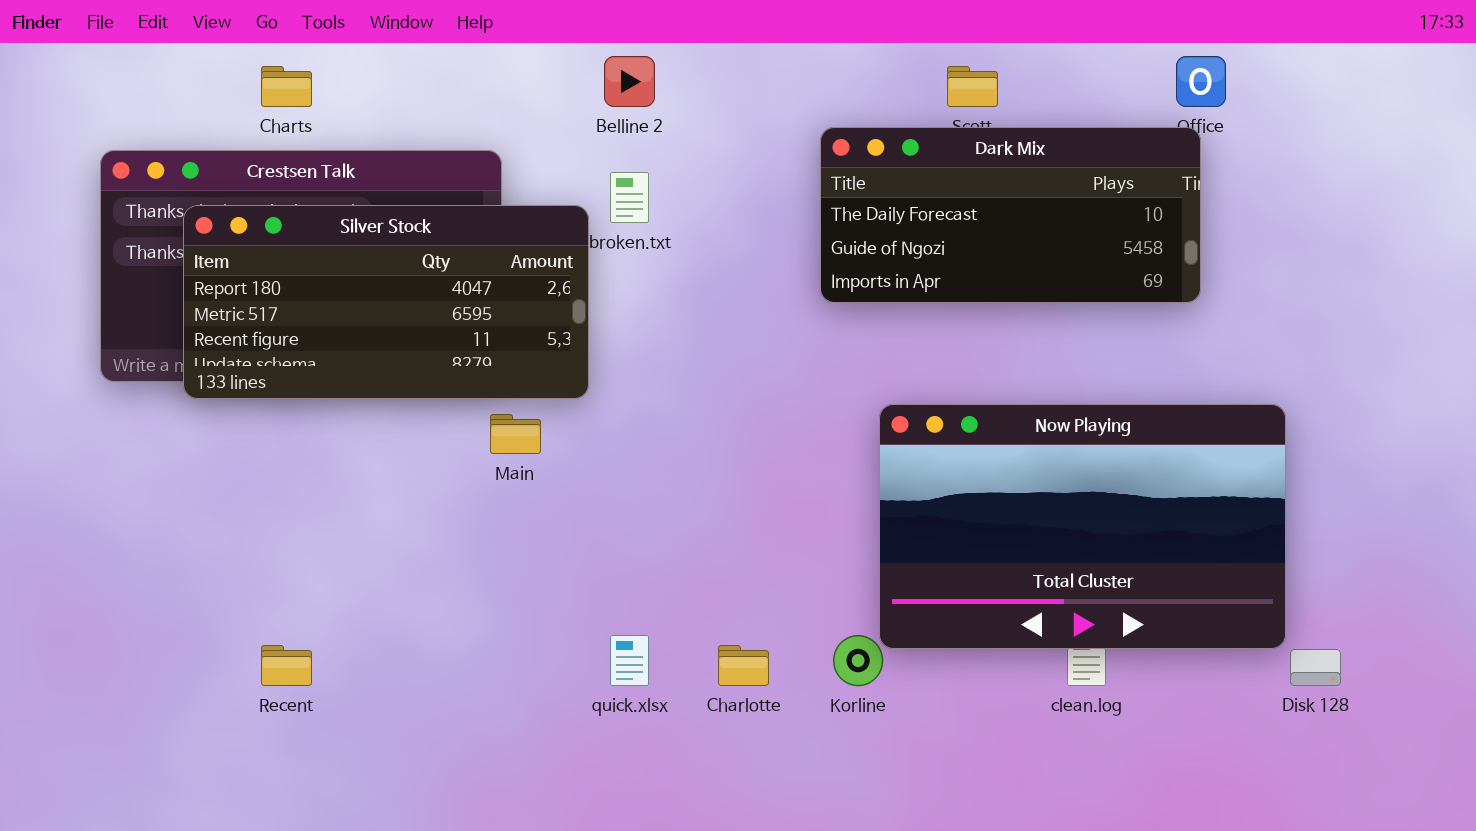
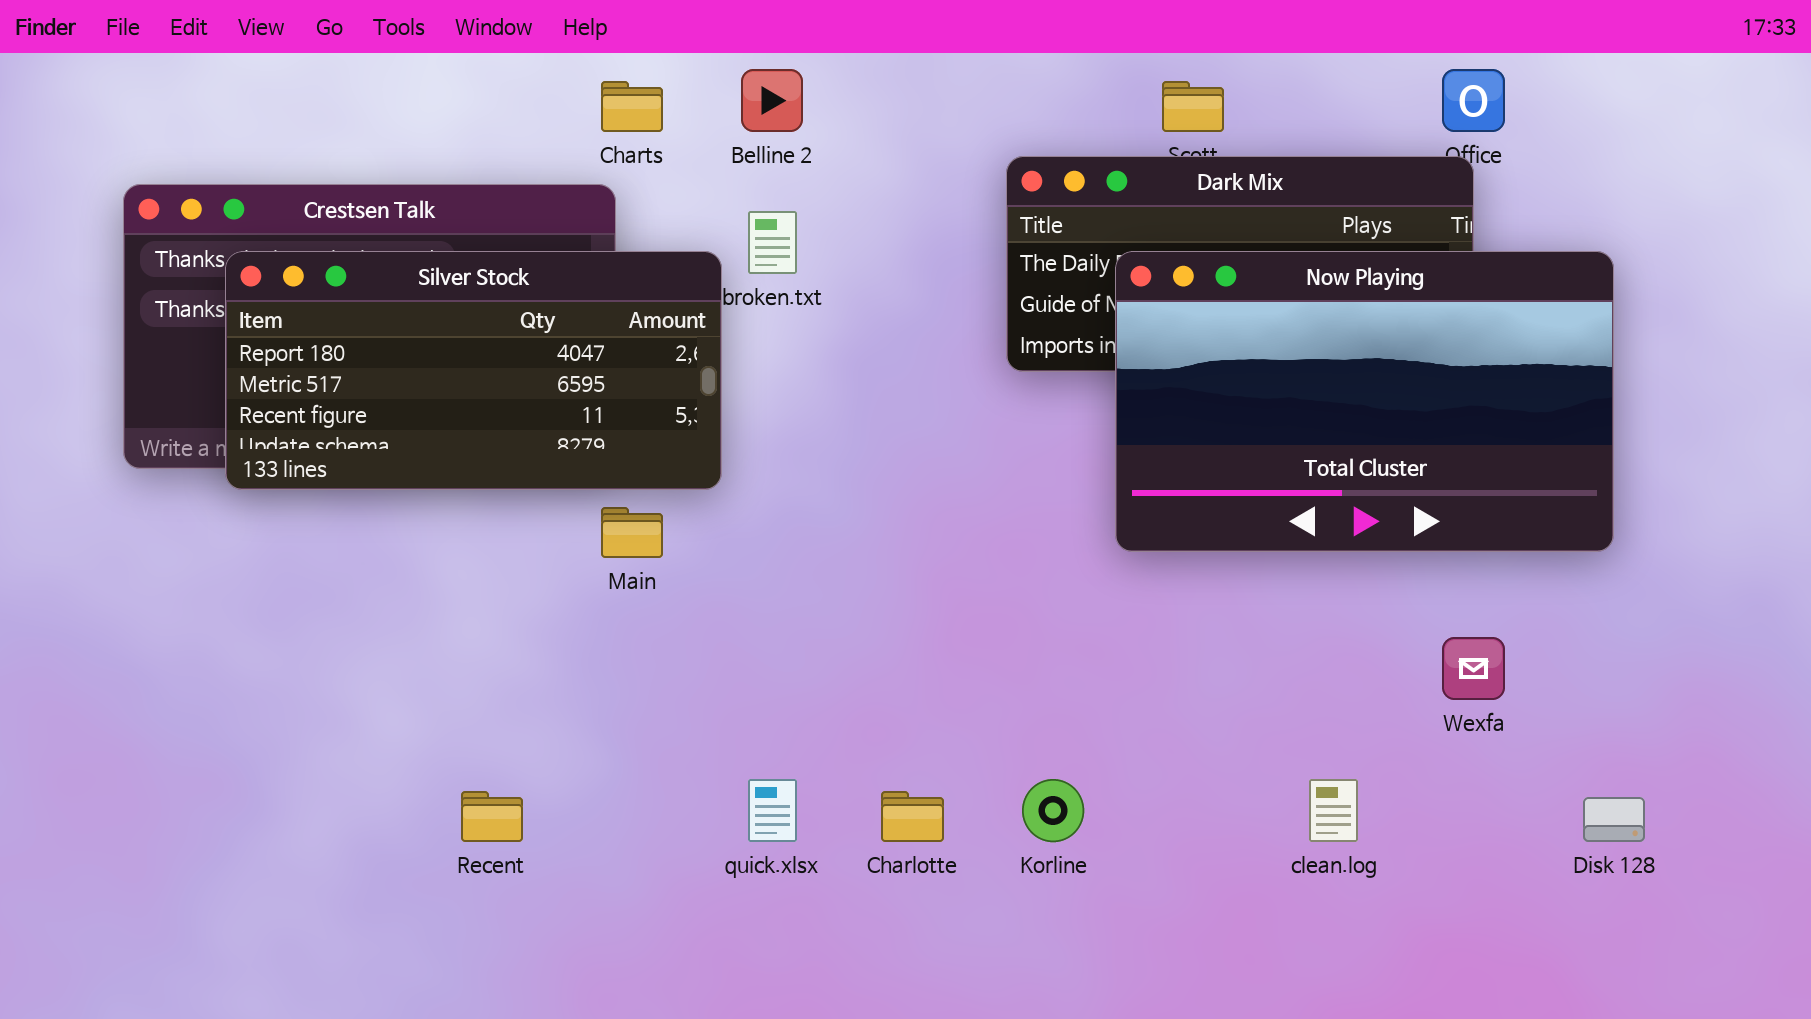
Charts: [261,66,312,107] -> [601,81,663,132], moved
Now Playing: [879,404,1286,649] -> [1115,251,1614,552], moved
Recent: [261,645,312,686] -> [461,791,523,842], moved

